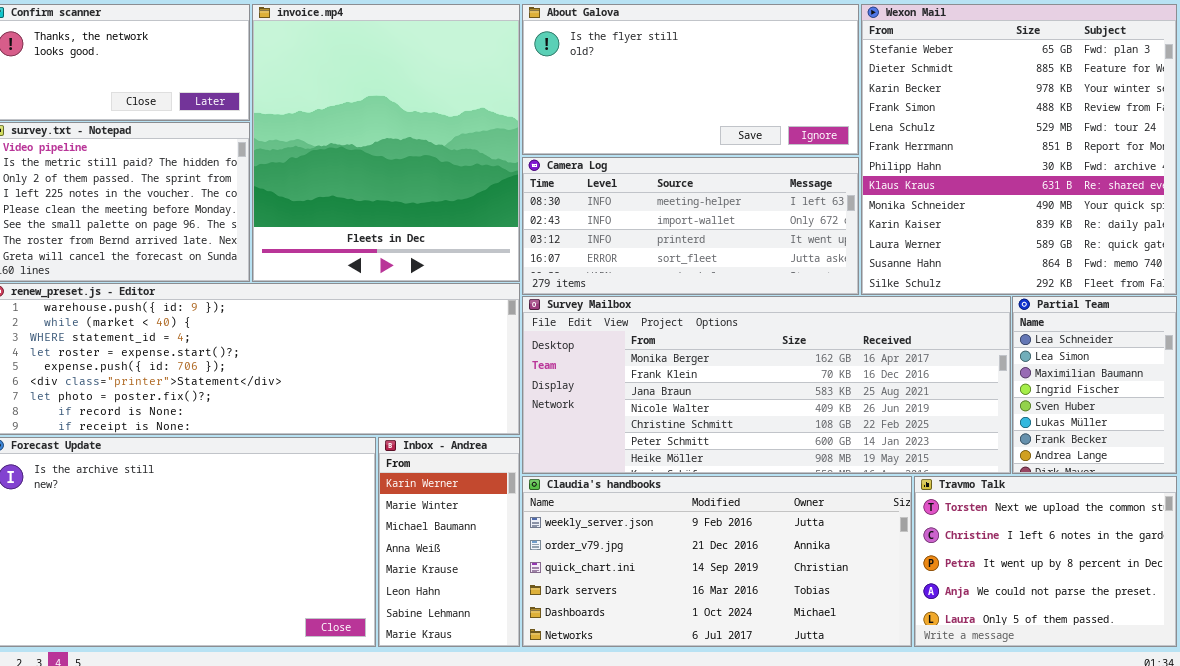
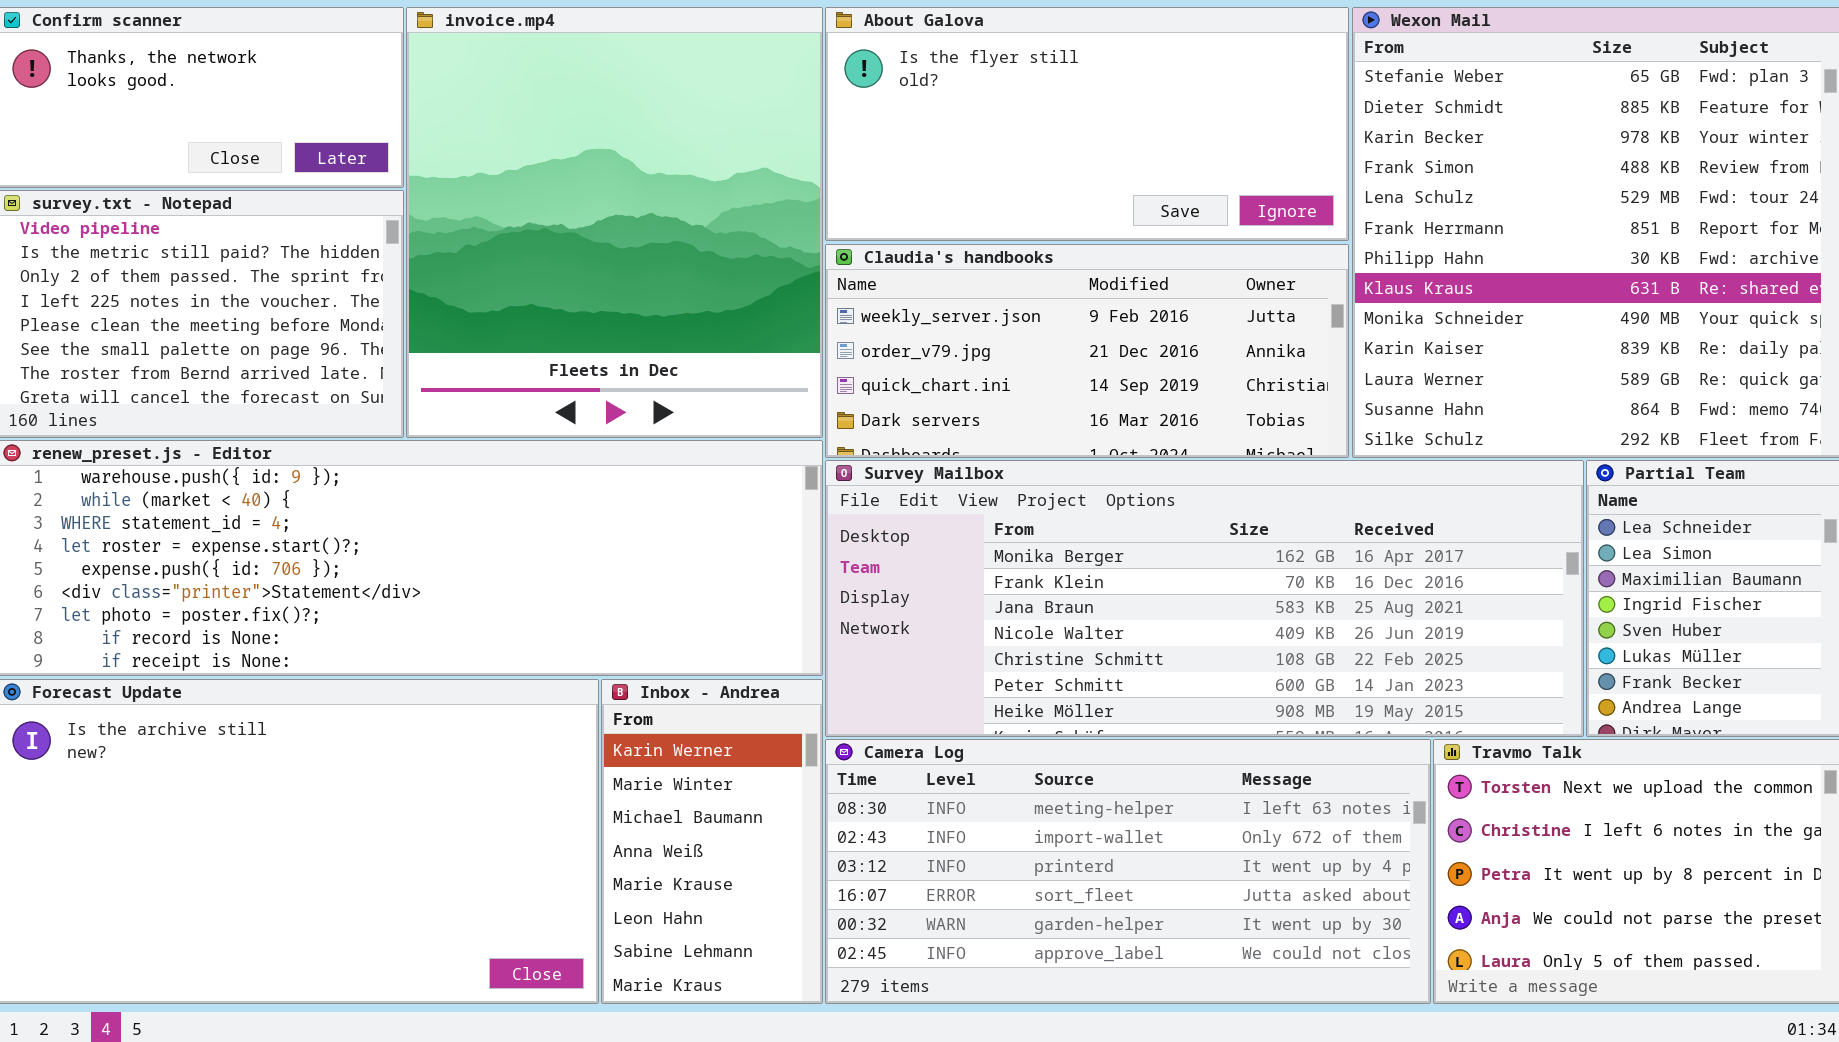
Camera Log: [522,157,859,295] -> [825,739,1431,1004], moved, resized
Claudia's handbooks: [522,476,912,647] -> [825,244,1349,458], moved, resized

